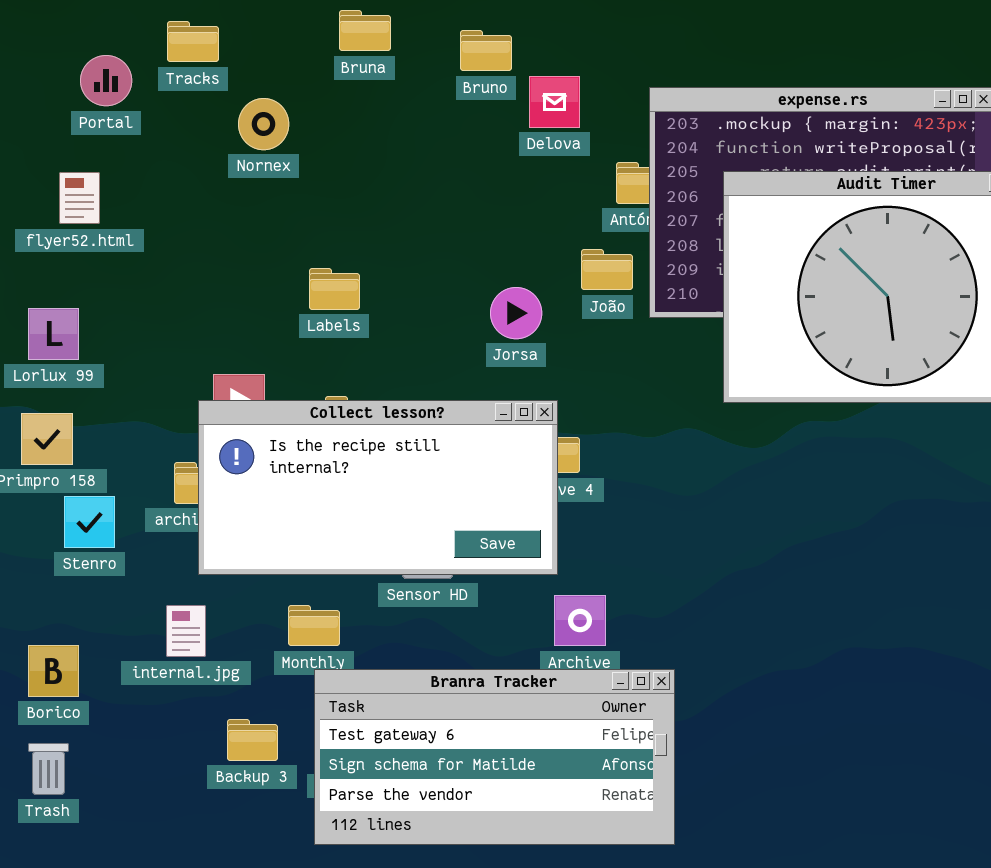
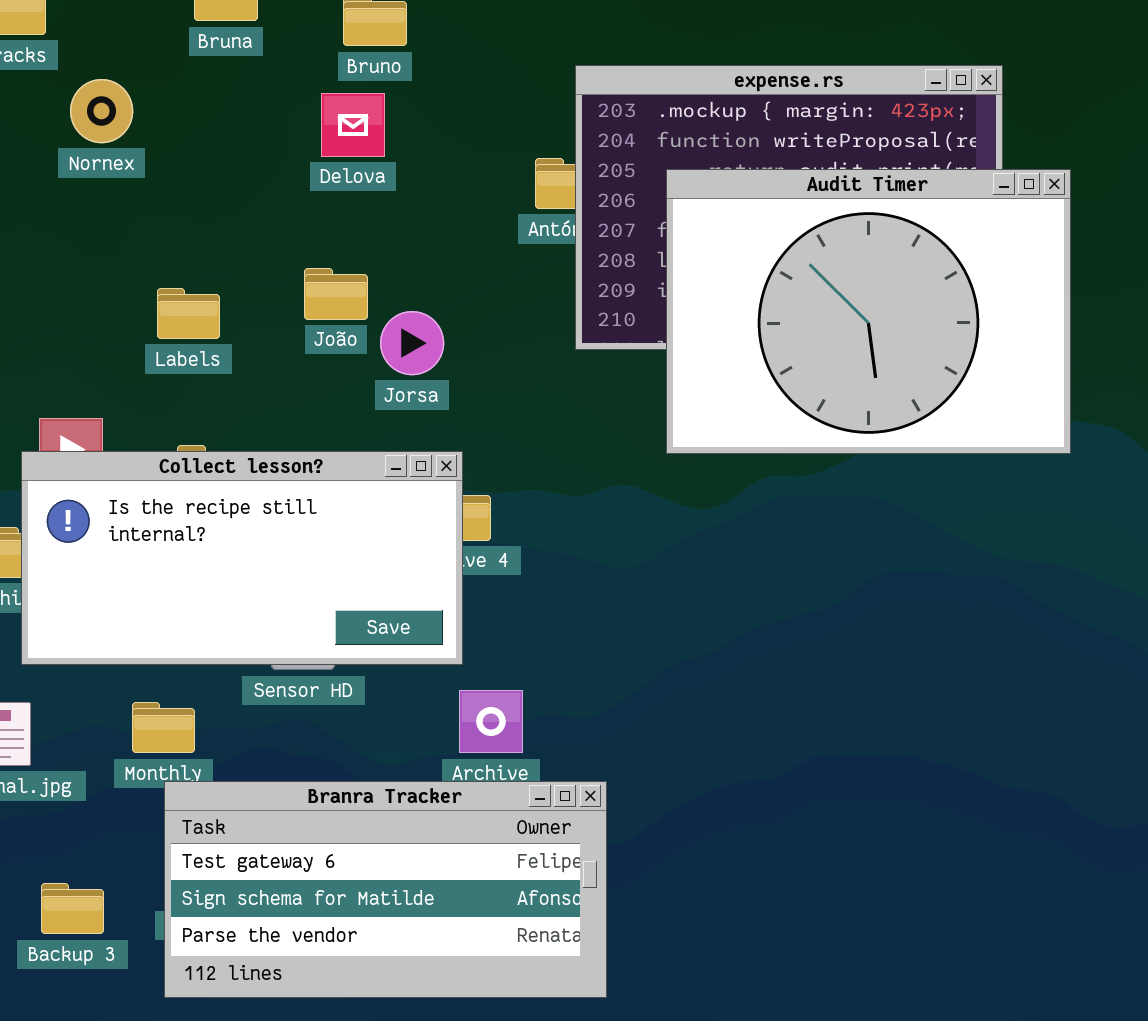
Delova: [529,76,580,128] -> [321,93,385,157], moved
João: [581,249,633,290] -> [304,268,368,320], moved
Backup 3: [227,719,278,761] -> [41,883,104,934], moved

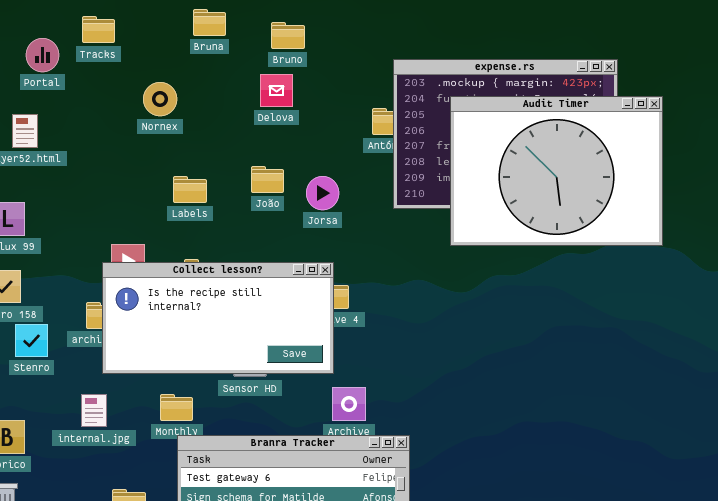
Nornex: [70,79,133,143] -> [143,82,177,116], moved
Audit Timer: [666,169,1071,454] -> [450,96,663,246], moved
Jorsa: [380,311,444,375] -> [306,176,339,210], moved

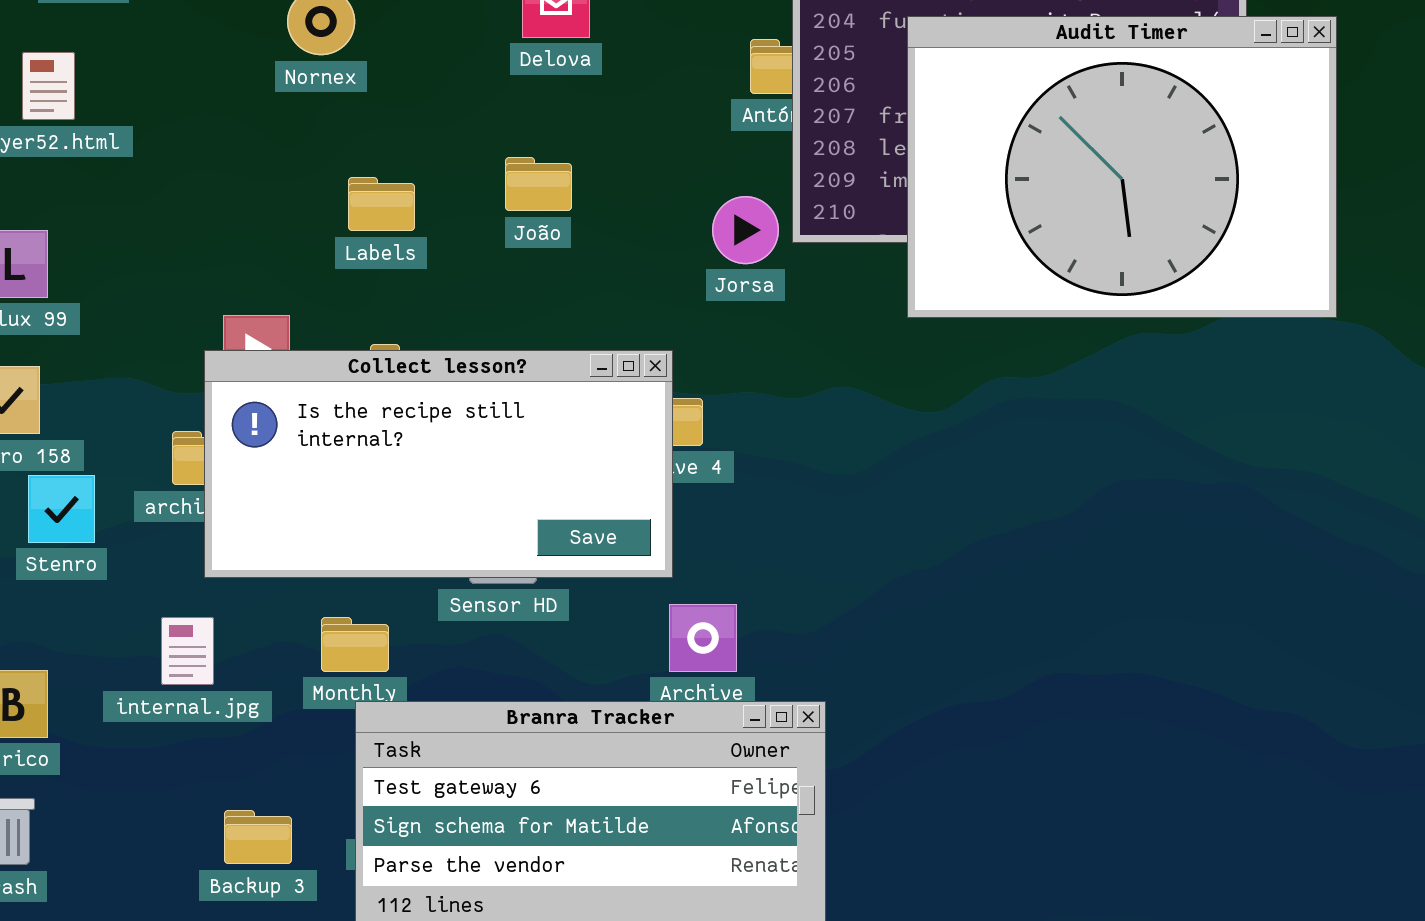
Jorsa: [306,176,339,210] -> [712,196,779,264], moved

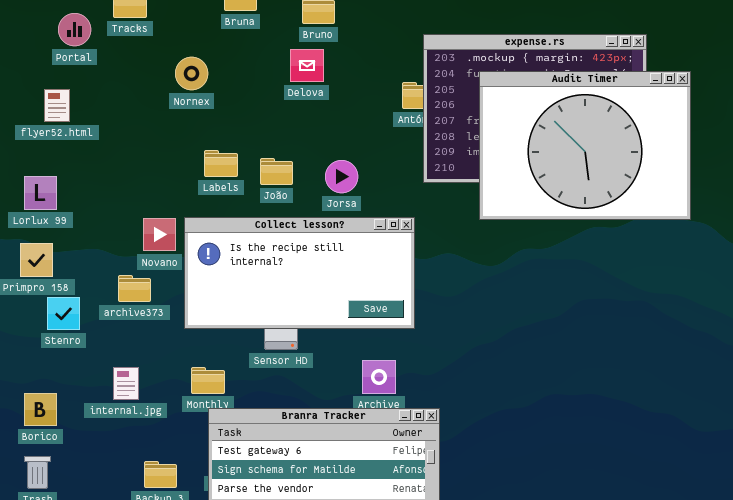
João: [505,157,572,211] -> [260,158,293,185], moved
Jorsa: [712,196,779,264] -> [325,160,358,193], moved
Collect lesson?: [204,350,673,578] -> [184,217,415,329], moved

